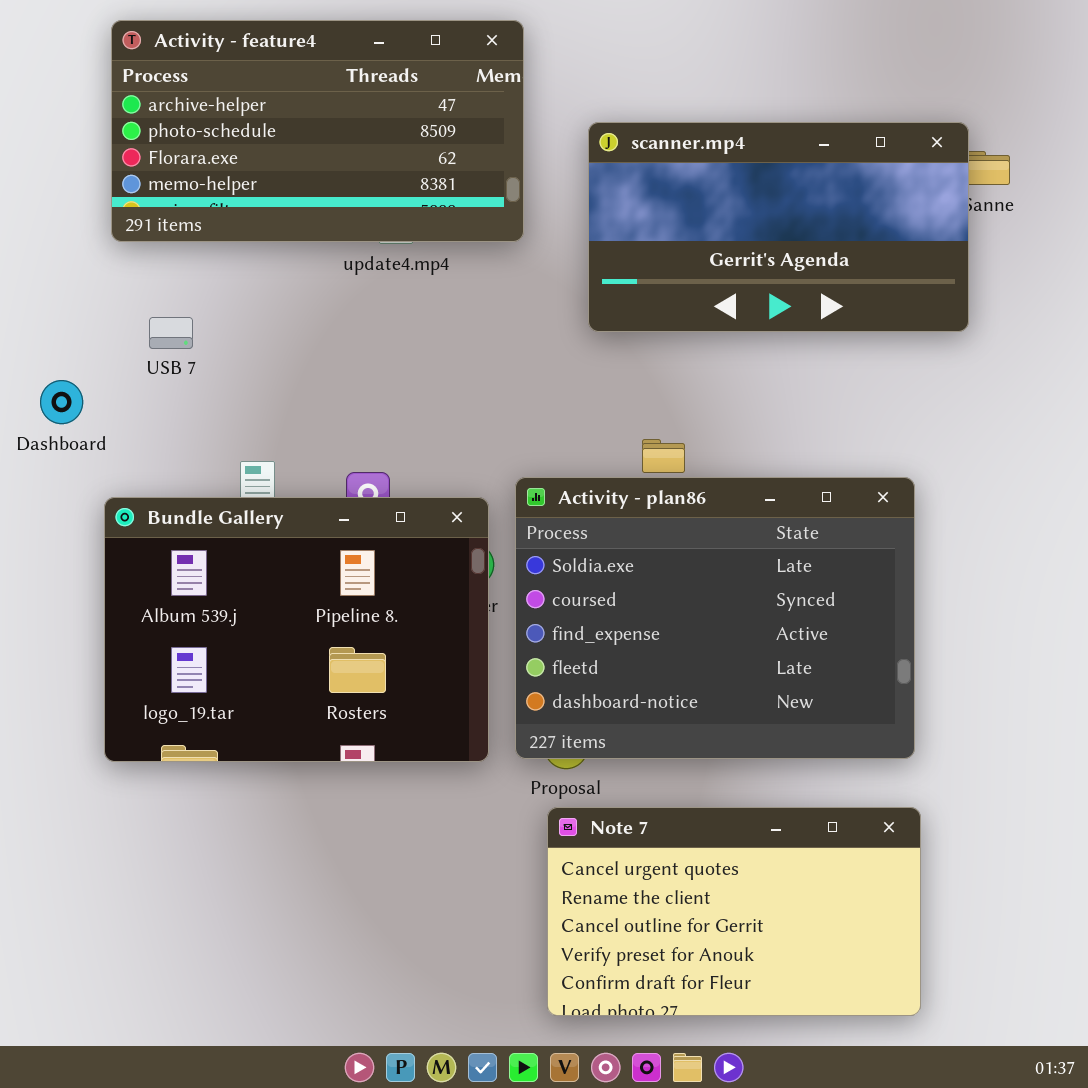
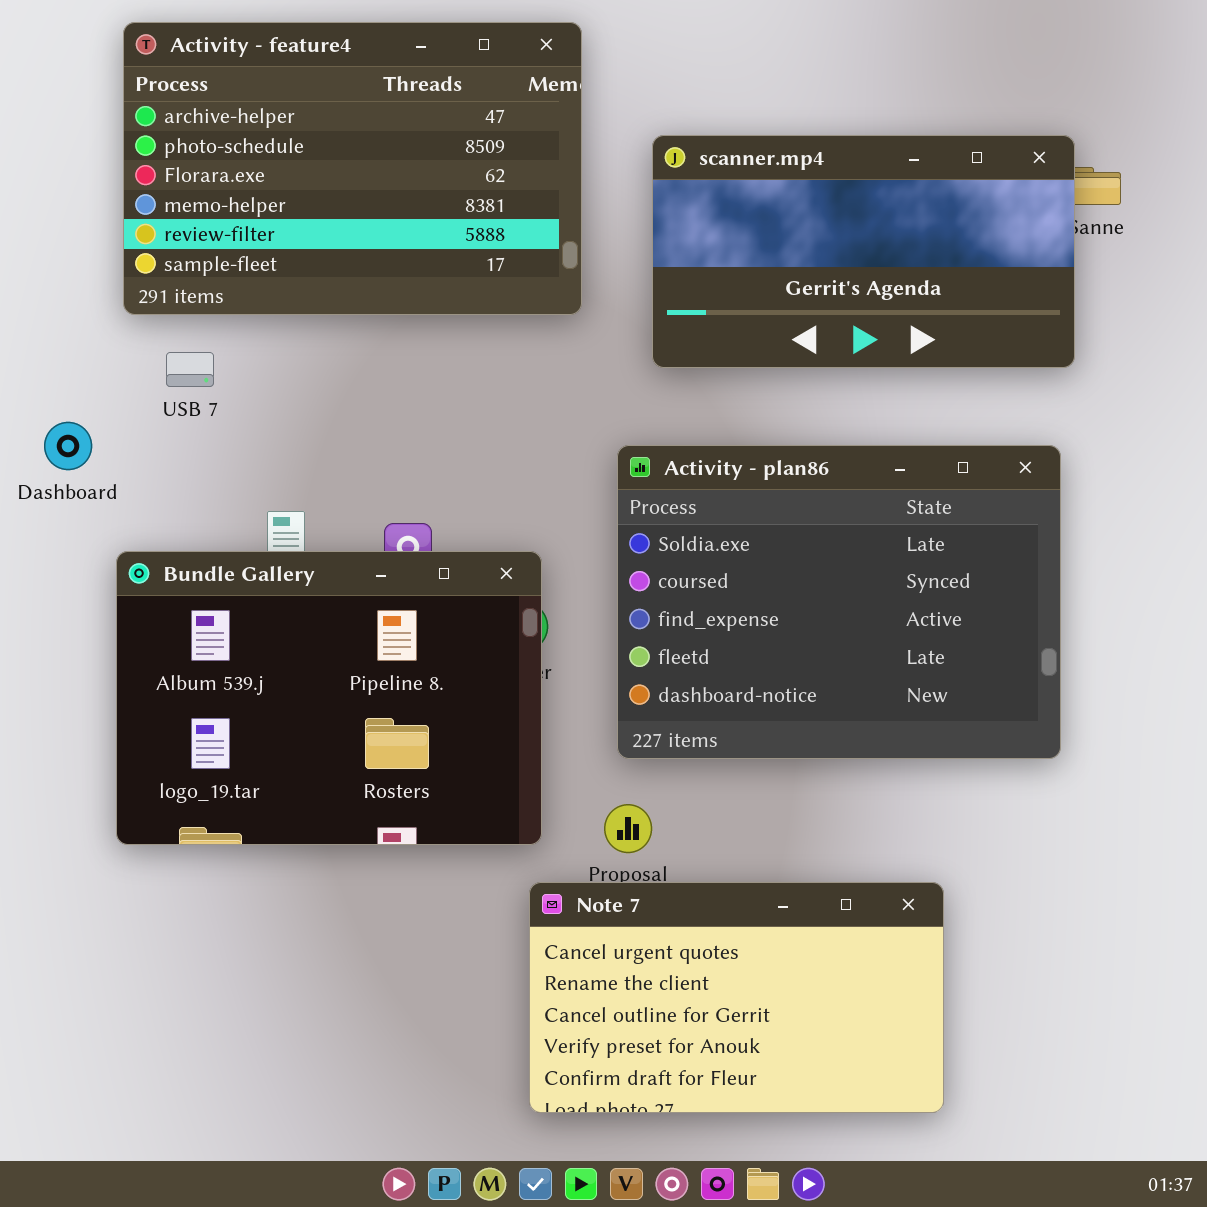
Activity - feature4: [111,20,524,242] -> [123,22,582,315], resized
Activity - plan86: [515,477,915,759] -> [617,445,1061,759], moved
Note 7: [547,807,921,1016] -> [529,882,944,1113], moved

